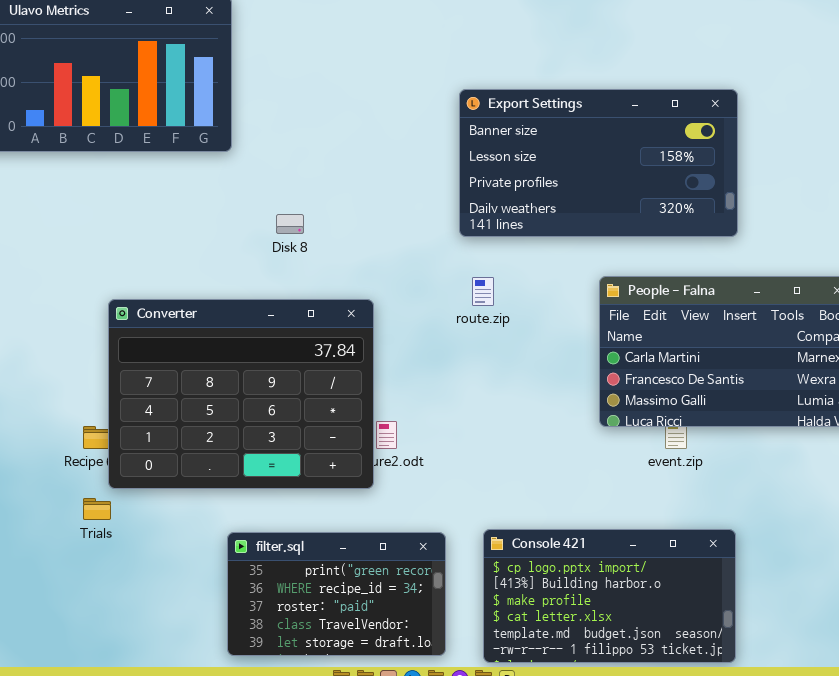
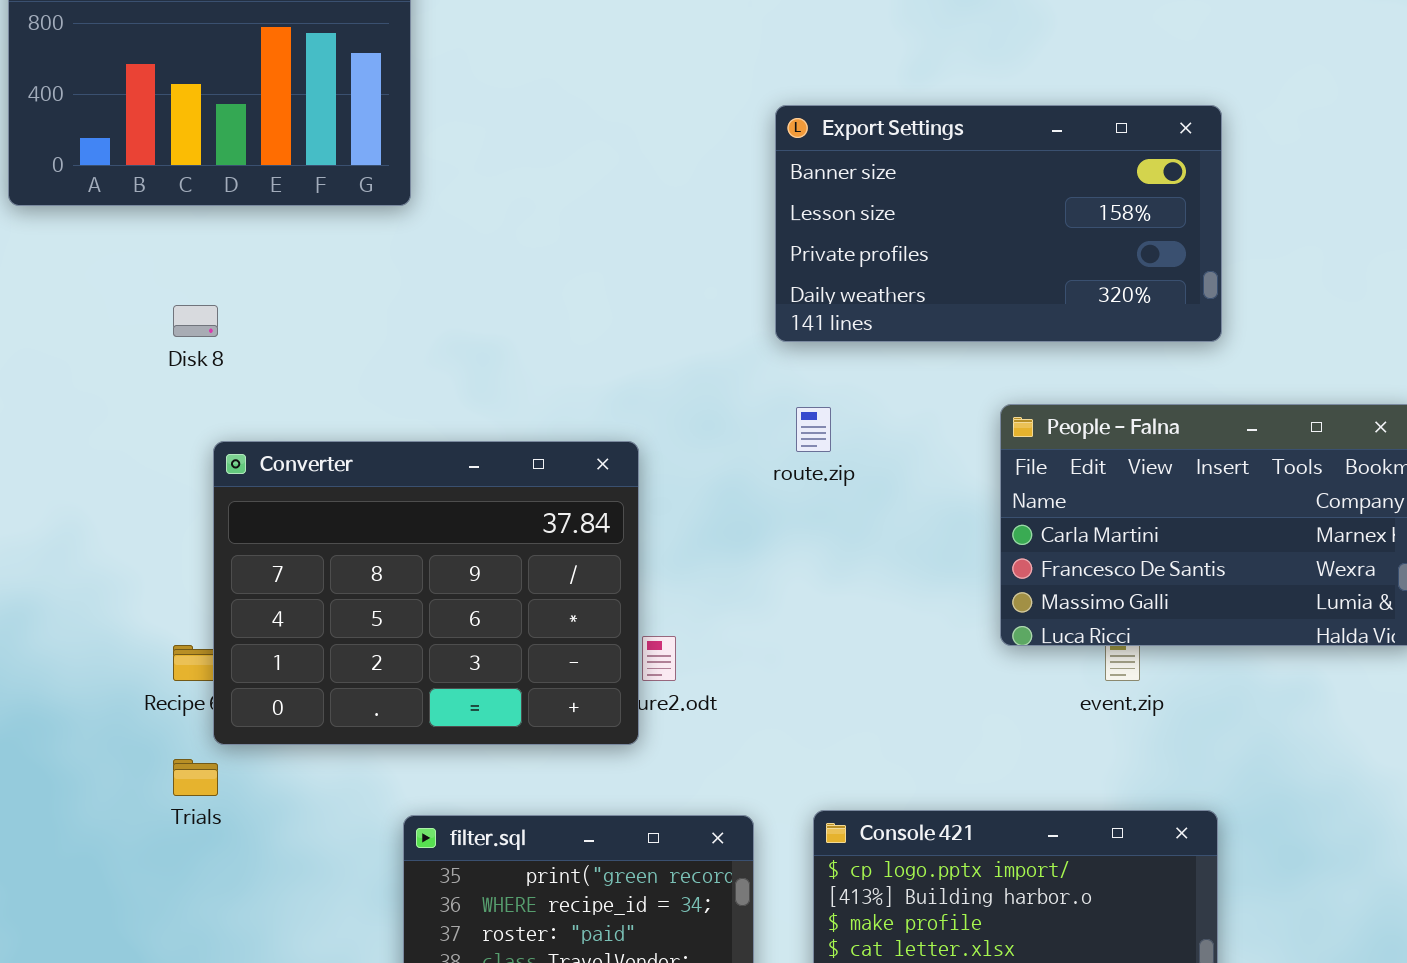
Disk 8: [276,214,304,234] -> [173,305,218,337], moved

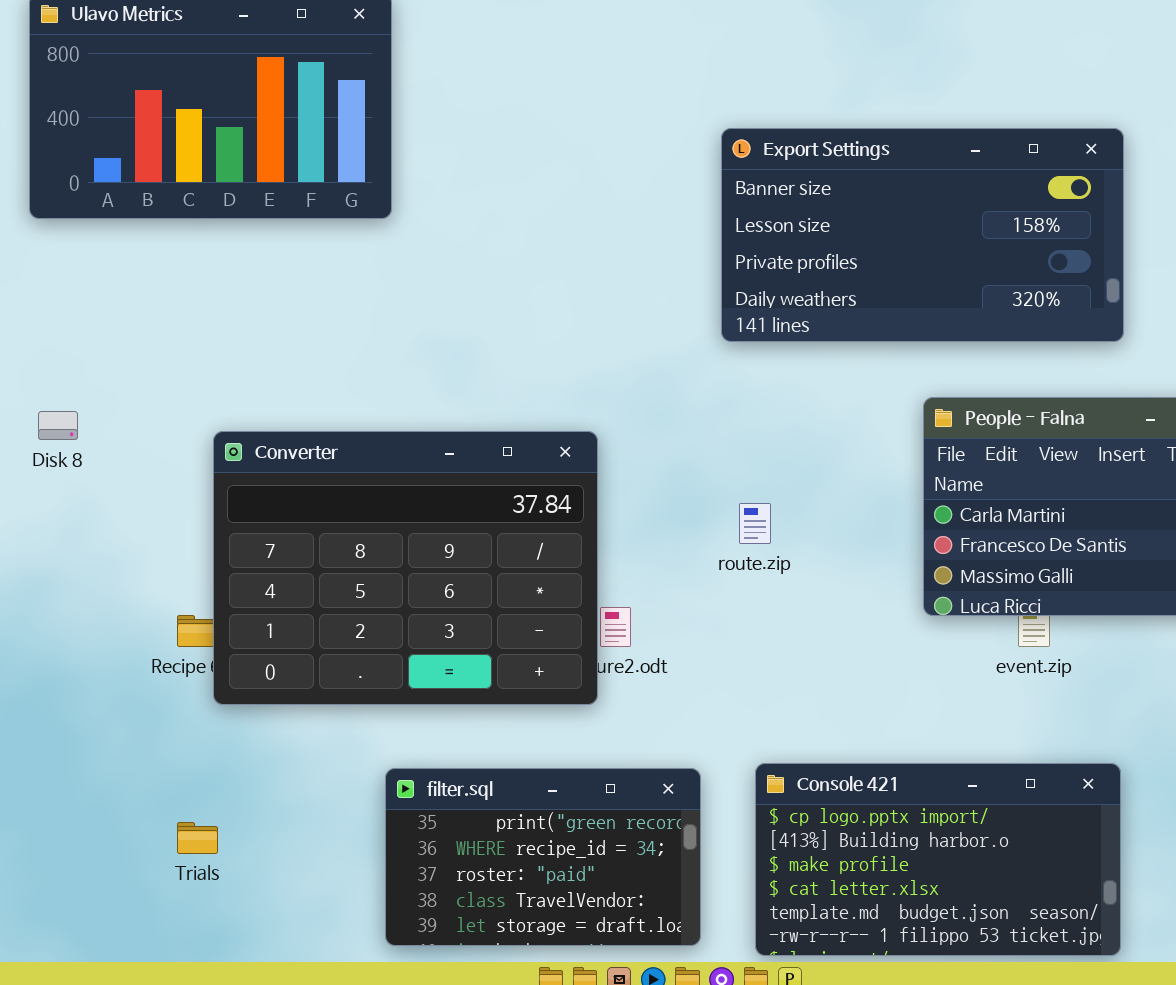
Disk 8: [173,305,218,337] -> [38,411,78,440], moved
route.zip: [796,407,831,452] -> [739,503,771,544], moved
Trials: [173,759,218,796] -> [177,822,218,854], moved

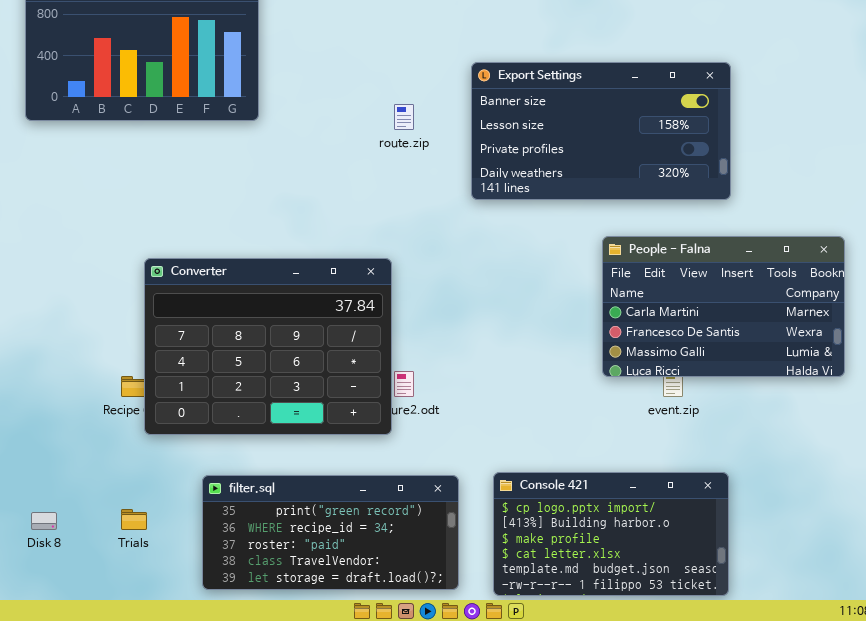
Disk 8: [38,411,78,440] -> [31,512,57,530], moved
route.zip: [739,503,771,544] -> [394,104,414,130], moved
filter.sql: [385,768,701,946] -> [202,475,459,590], resized

